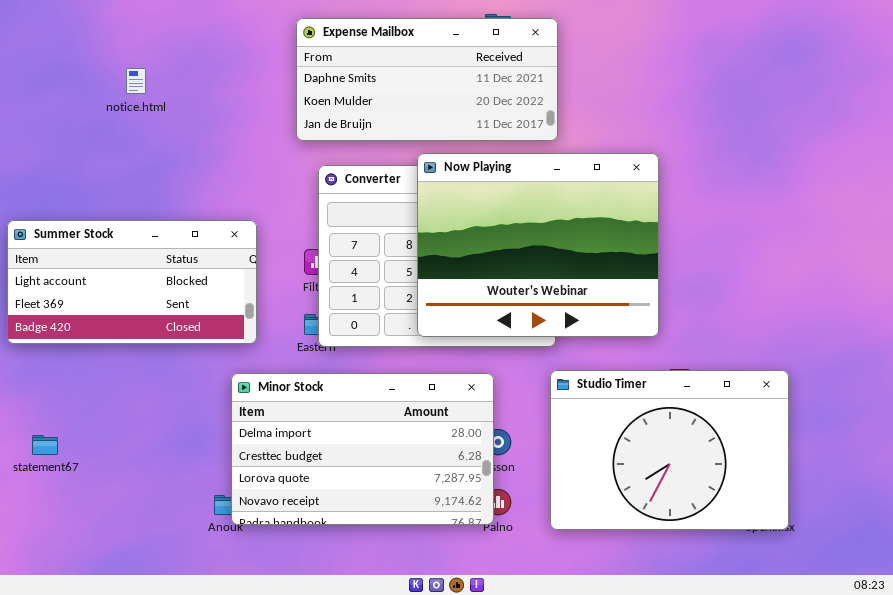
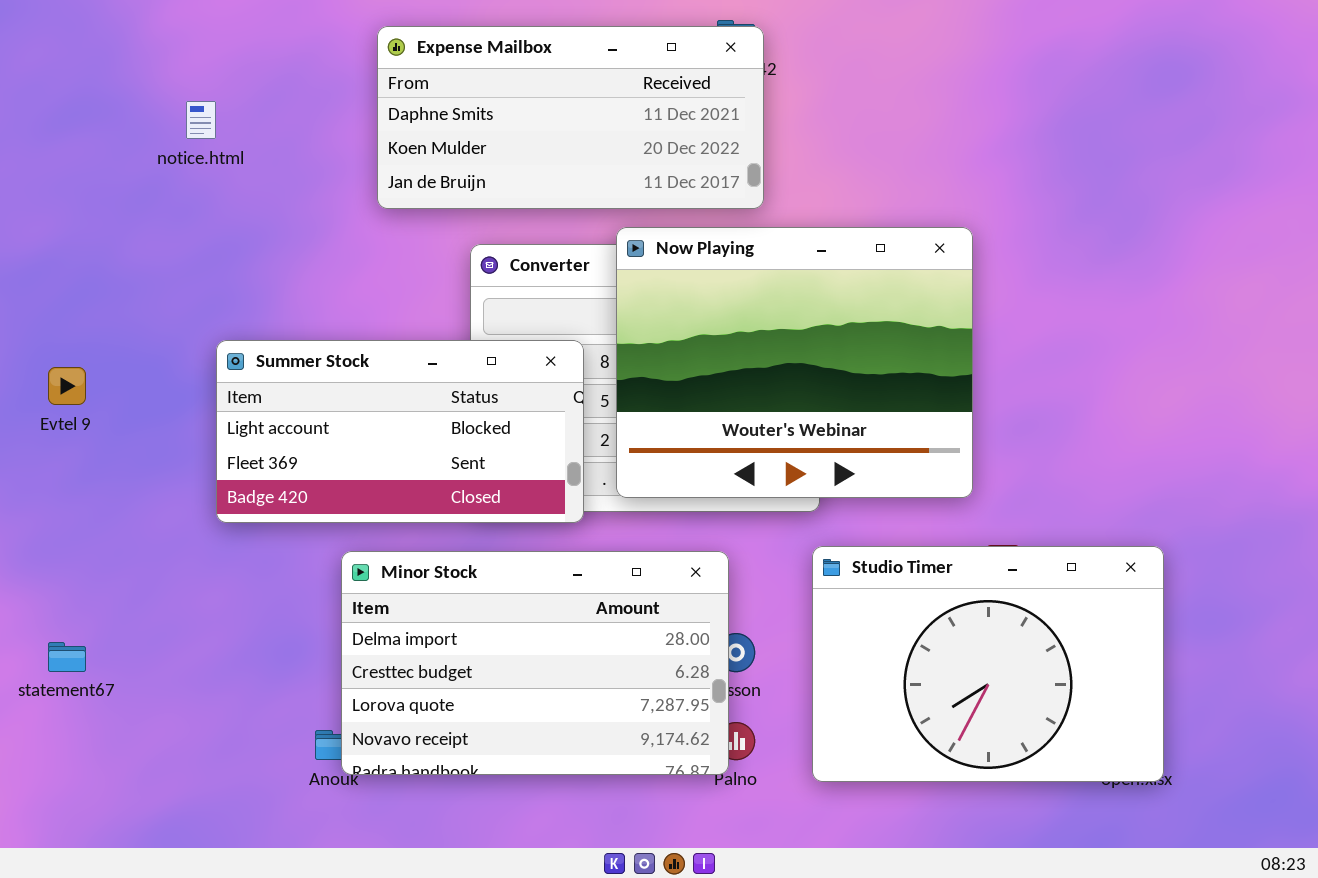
Expense Mailbox: [296,18,558,141] -> [377,26,764,209], moved
Summer Stock: [7,220,257,344] -> [216,340,584,523], moved

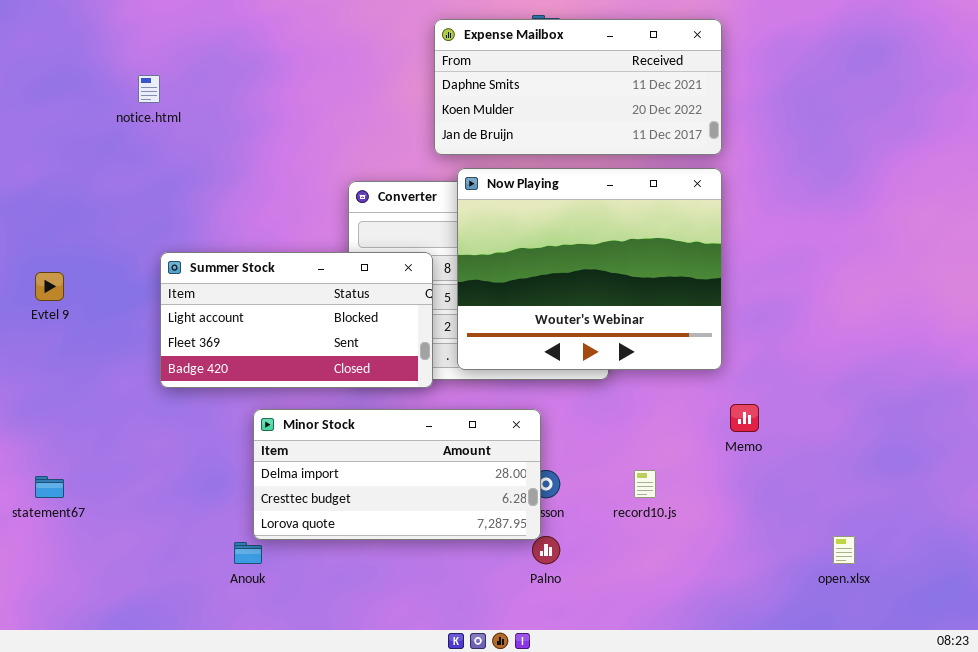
Expense Mailbox: [377,26,764,209] -> [434,19,722,155], moved
Studio Timer: [812,546,1164,782] -> none, closed
Minor Stock: [341,551,729,775] -> [253,409,541,540], resized

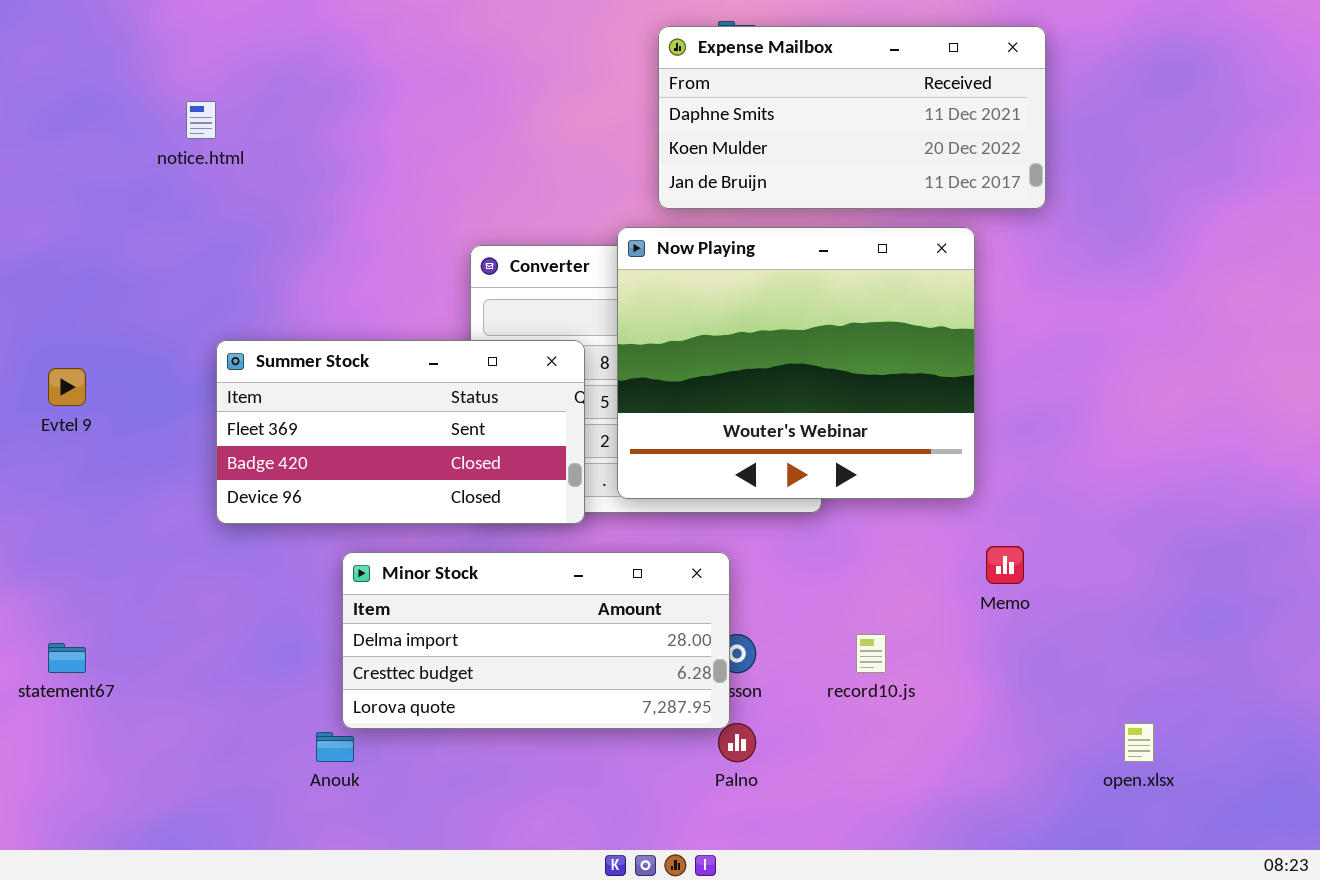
Expense Mailbox: [434,19,722,155] -> [658,26,1046,209], moved
Summer Stock: [160,252,433,388] -> [216,340,585,524], scrolled down 1 row

